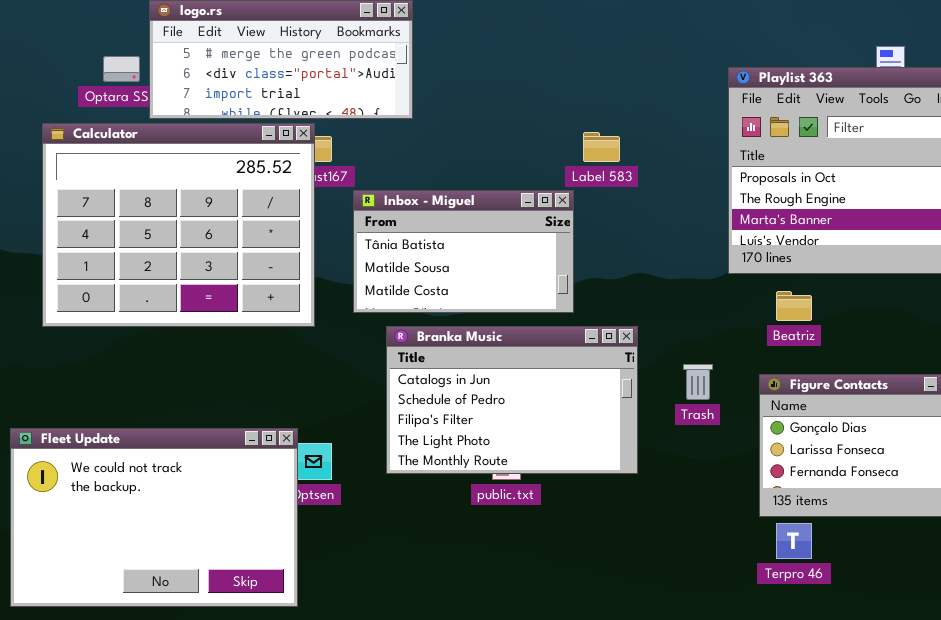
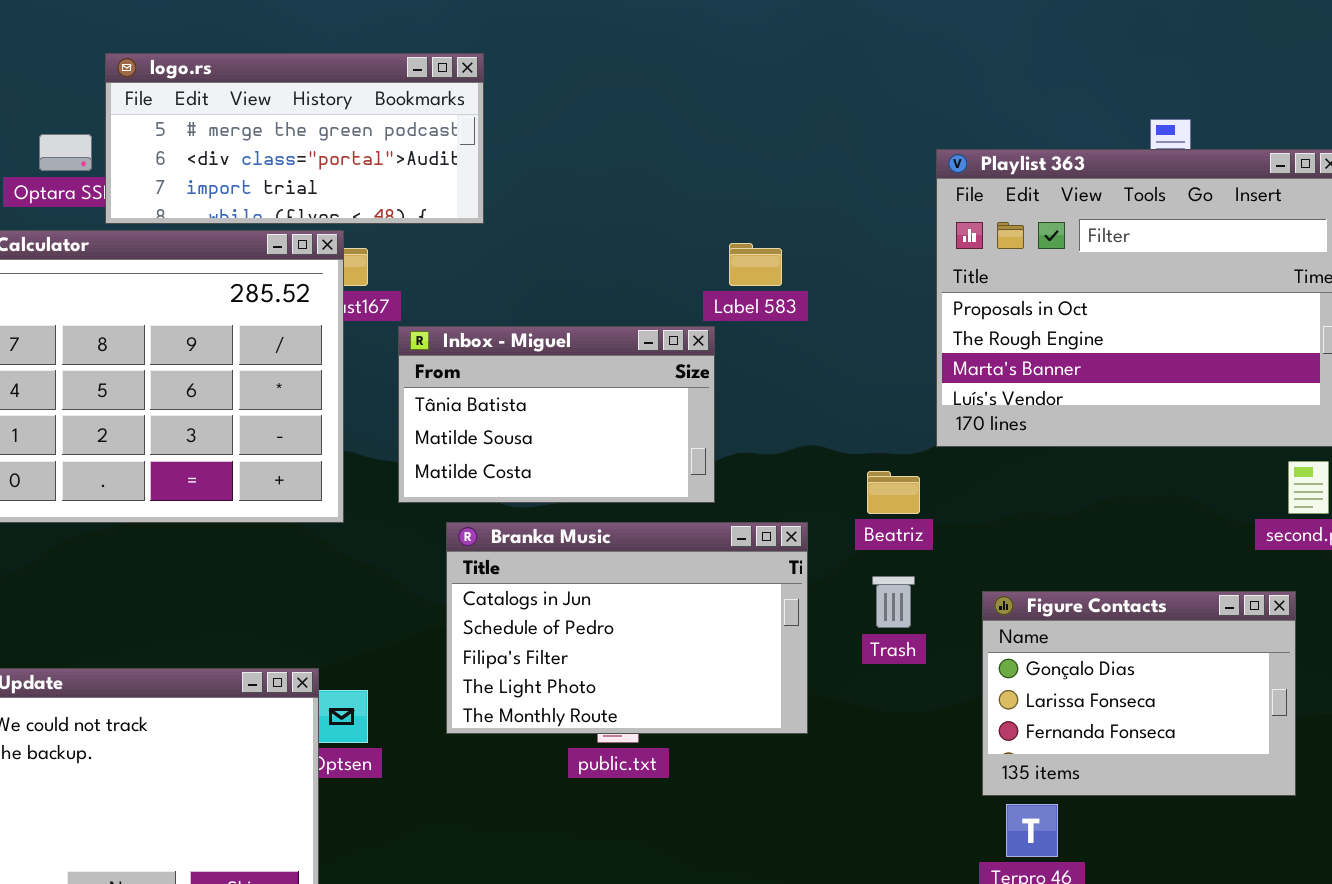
Beatriz: [776,291,812,321] -> [867,471,920,514], moved

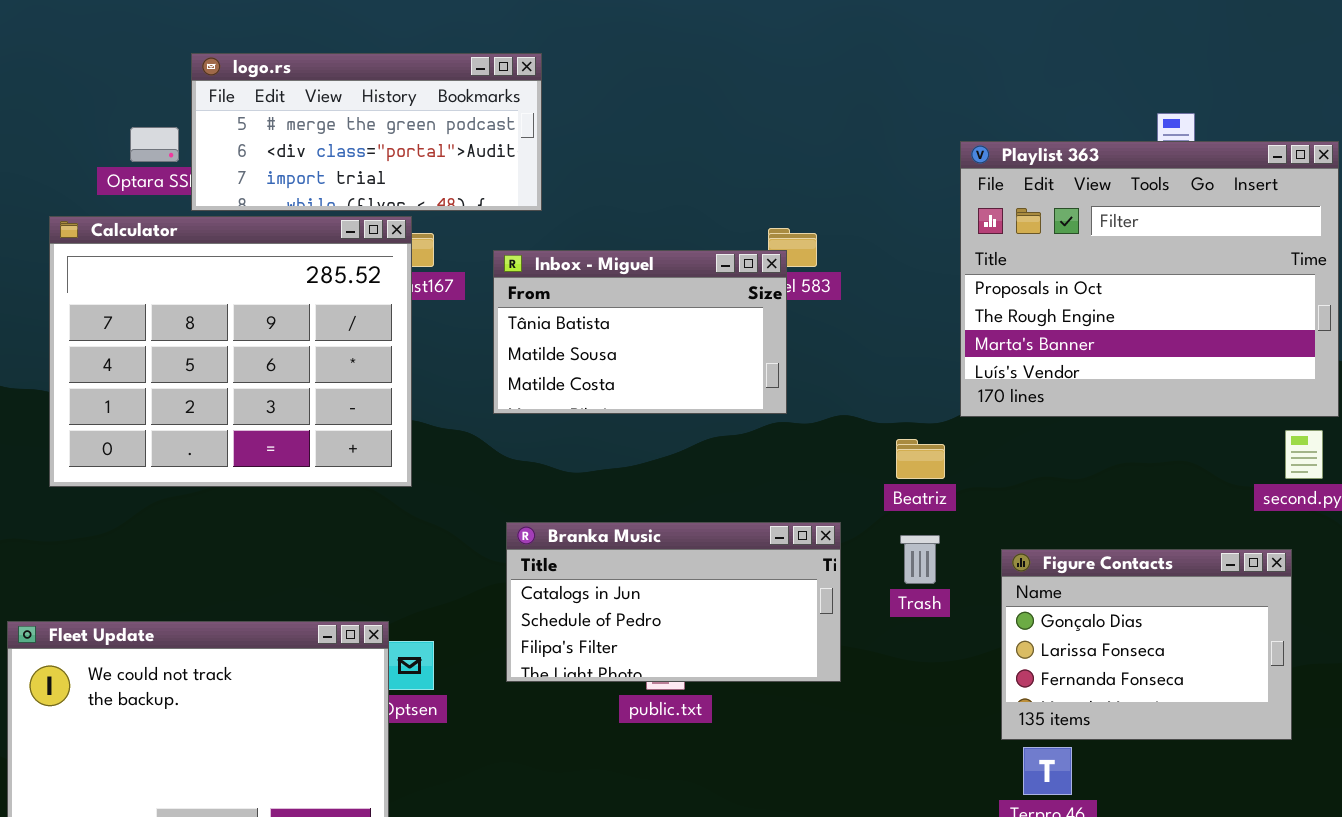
Inbox - Miguel: [398,326,715,503] -> [493,250,787,414], moved
Branka Music: [446,522,808,734] -> [506,522,841,682], resized

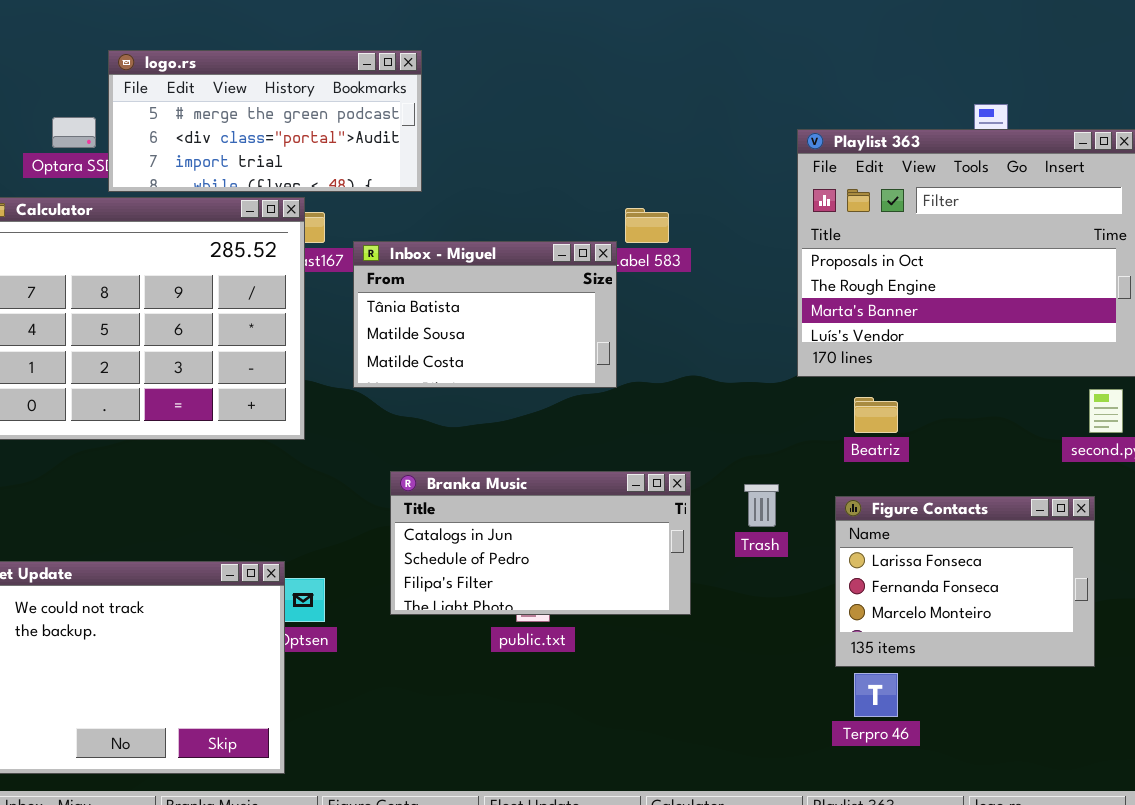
Inbox - Miguel: [493,250,787,414] -> [353,241,617,388], moved
Beatriz: [896,439,945,479] -> [854,397,898,433], moved
Figure Contacts: [1001,549,1292,740] -> [835,496,1095,667], scrolled down 1 row

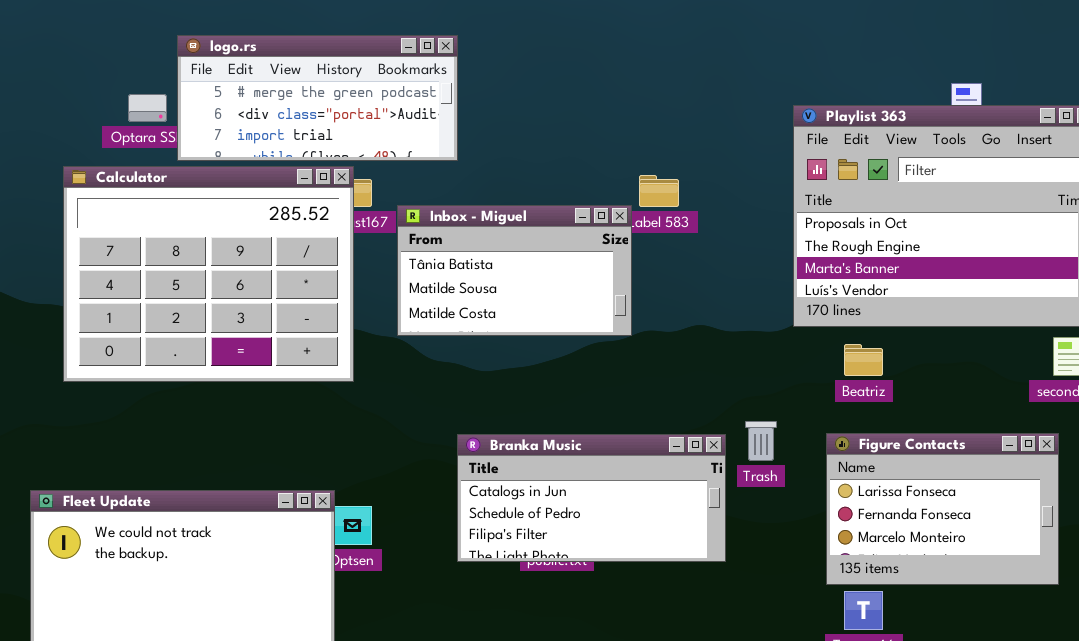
Branka Music: [390,471,691,615] -> [457,434,726,562], moved

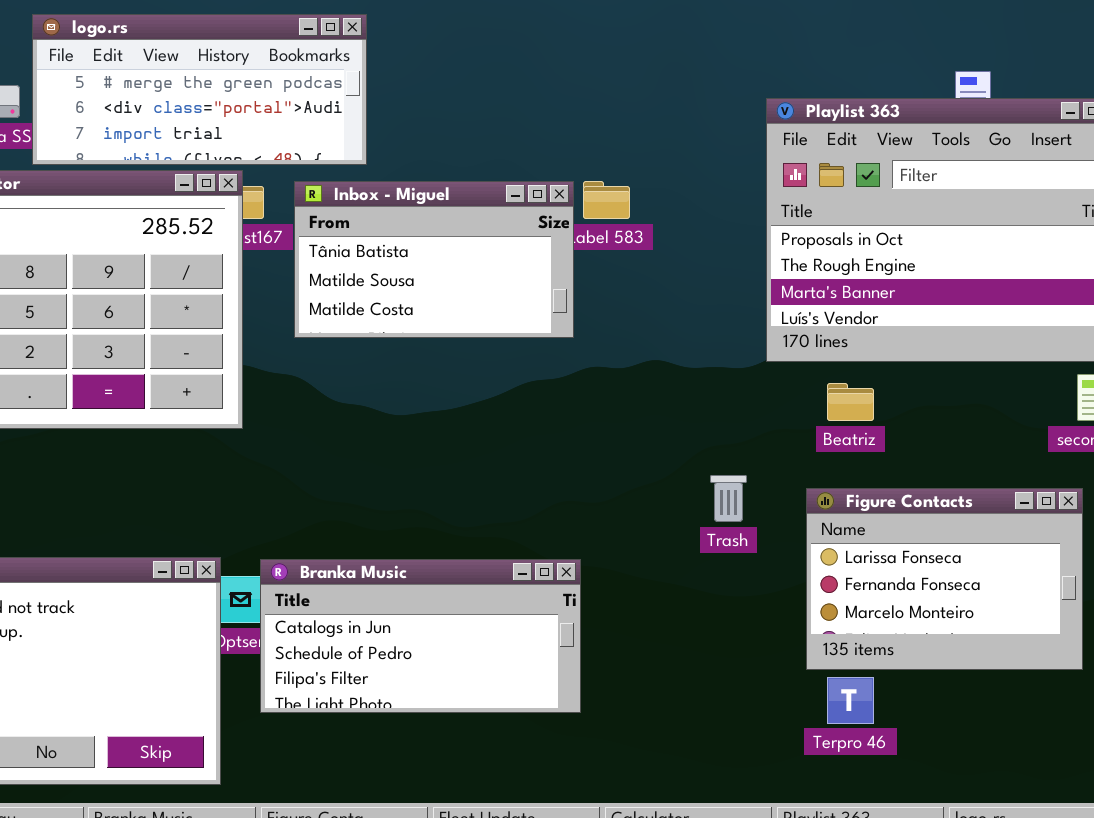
Inbox - Miguel: [397,205,632,336] -> [294,181,574,338], moved
Branka Music: [457,434,726,562] -> [260,559,581,713], moved

